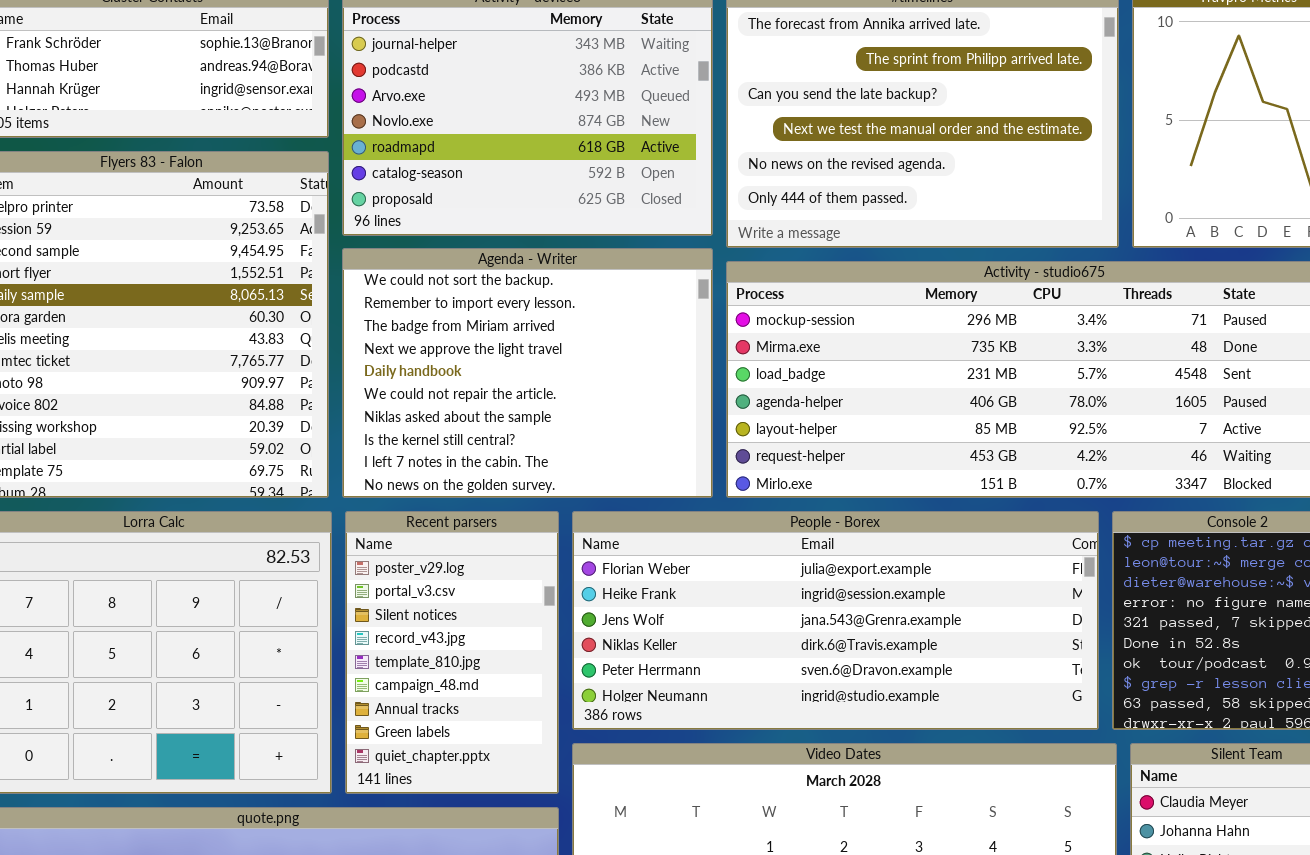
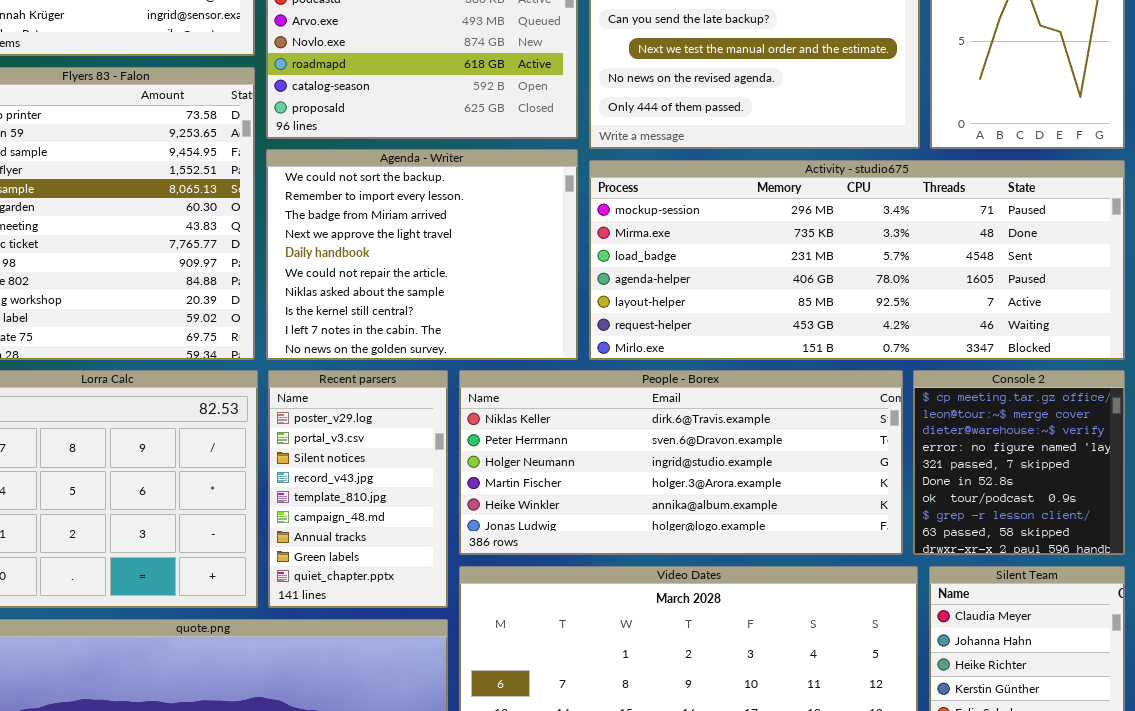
People - Borex: [572,511,1099,730] -> [459,370,903,555], scrolled down 3 rows

